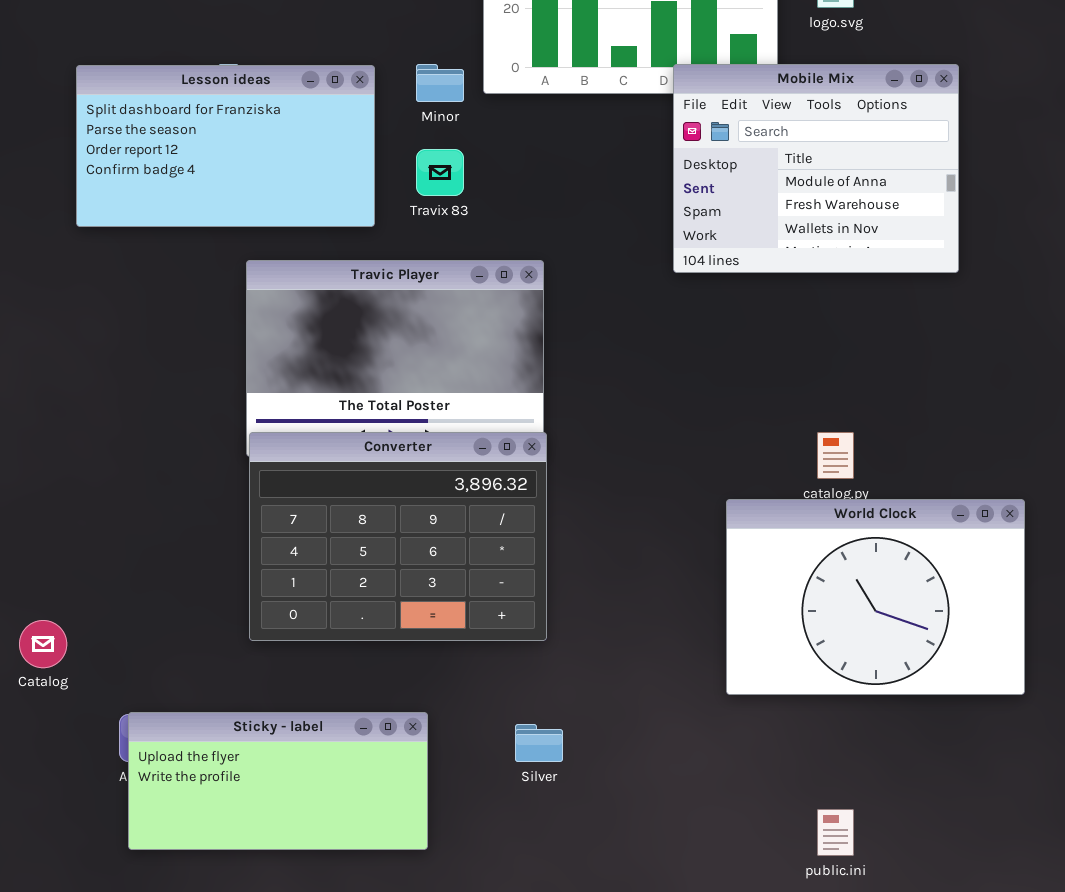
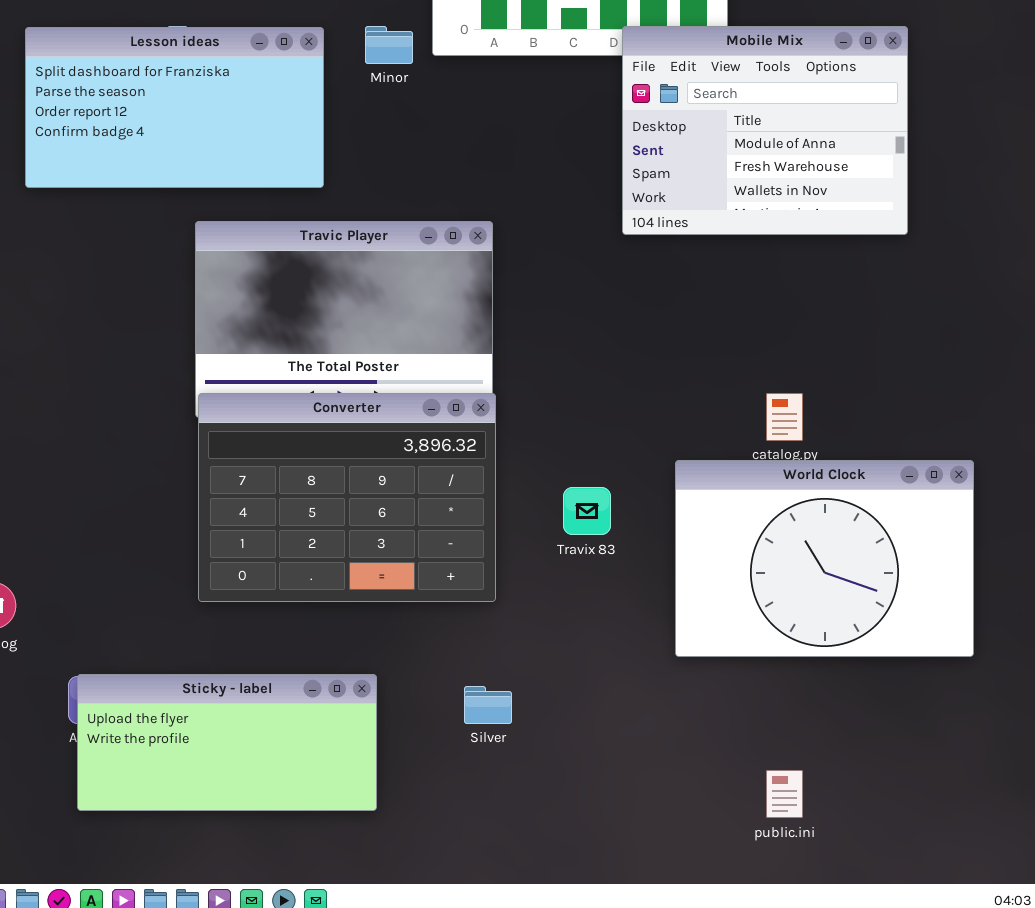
Travix 83: [416,149,464,196] -> [563,487,611,535], moved

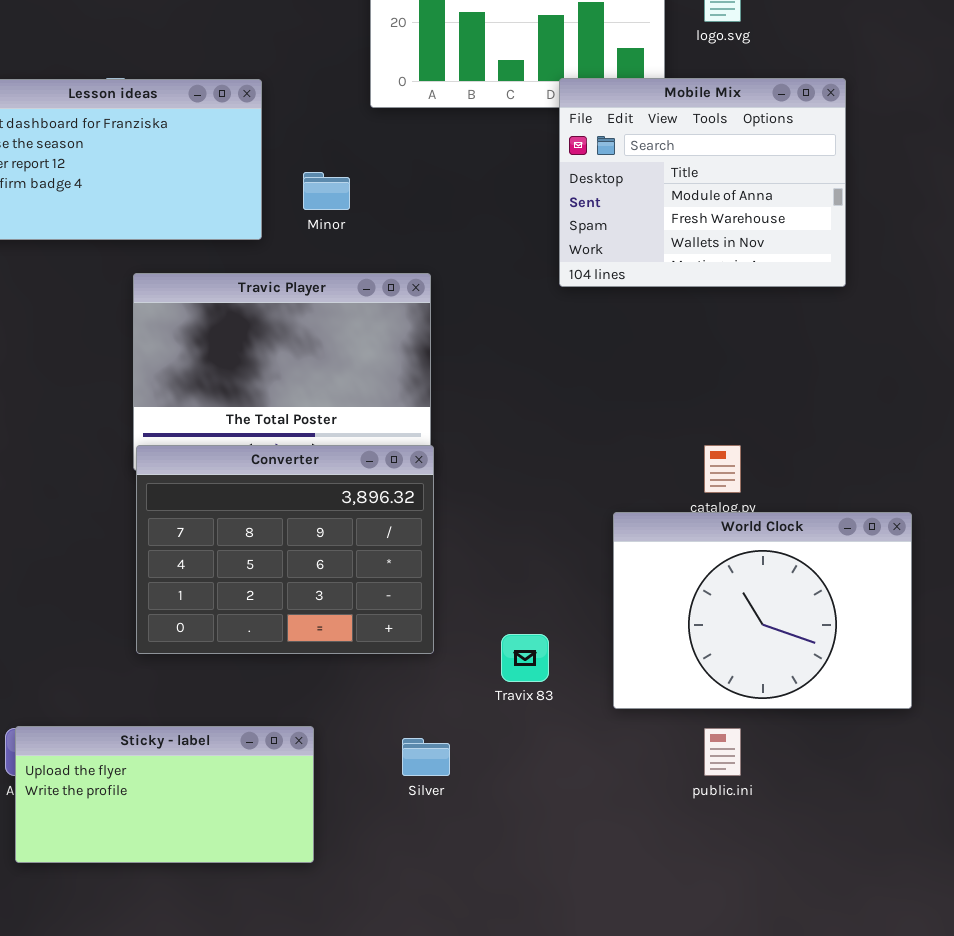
Minor: [365,26,413,64] -> [303,172,350,210], moved
Travix 83: [563,487,611,535] -> [501,634,549,682], moved
public.ini: [766,770,803,818] -> [704,728,741,776], moved

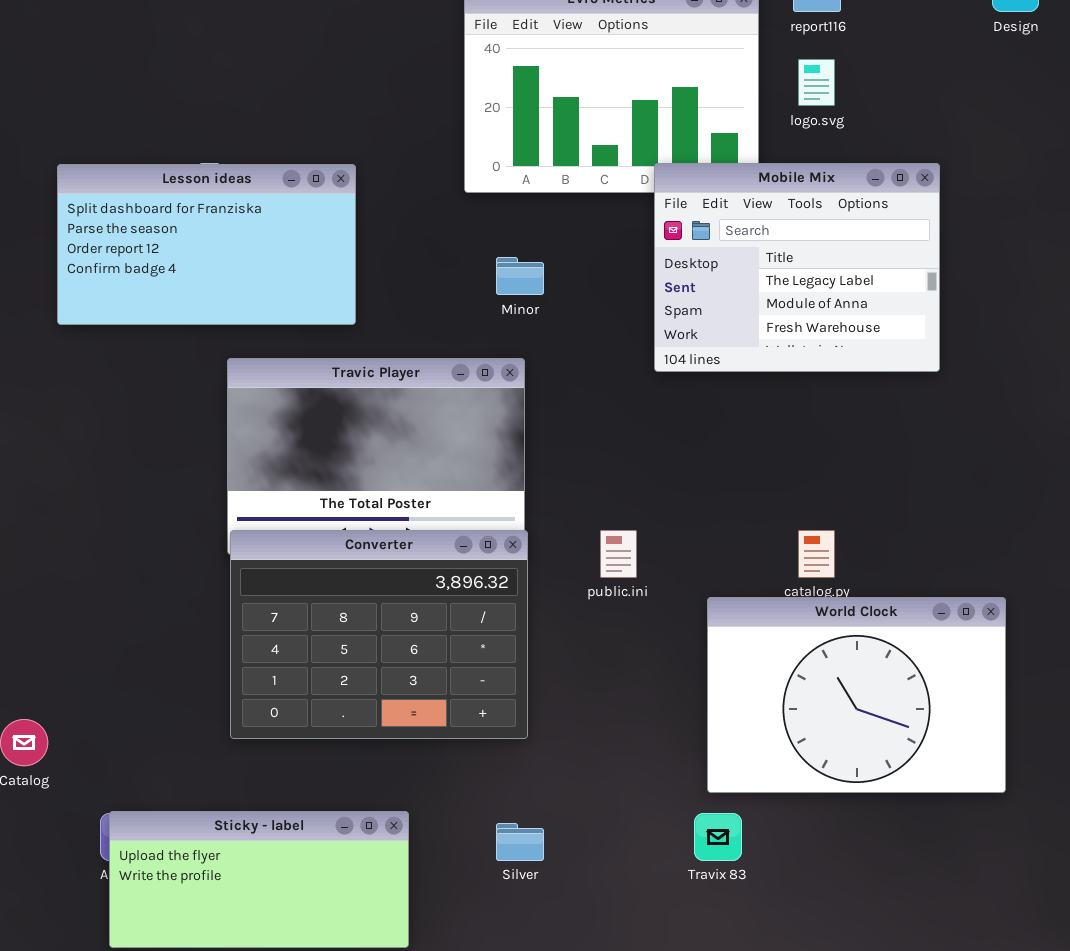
Mobile Mix: [559,78,846,287] -> [654,163,940,372], scrolled up 1 row
Minor: [303,172,350,210] -> [496,257,544,295], moved
Travix 83: [501,634,549,682] -> [694,813,742,861], moved
public.ini: [704,728,741,776] -> [600,530,637,578], moved

